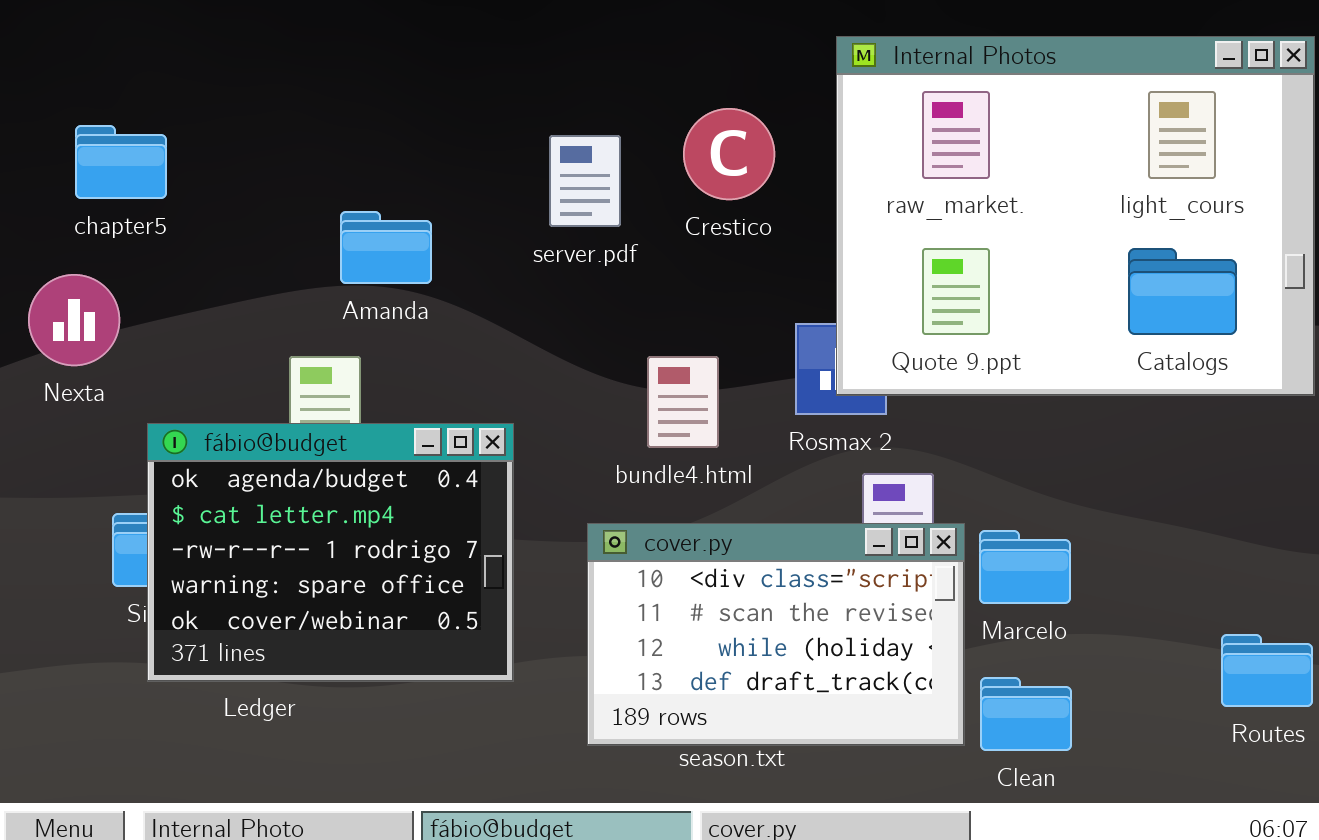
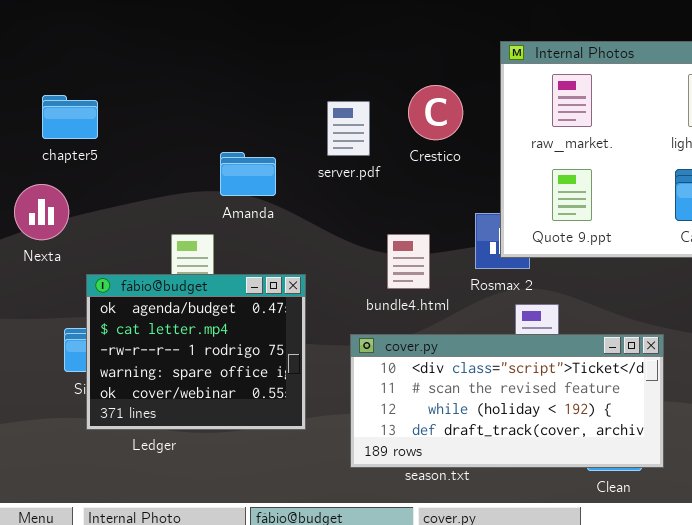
Amanda: [340,211,432,284] -> [220,152,276,196], moved
cover.py: [587,523,965,746] -> [350,334,664,468], resized

